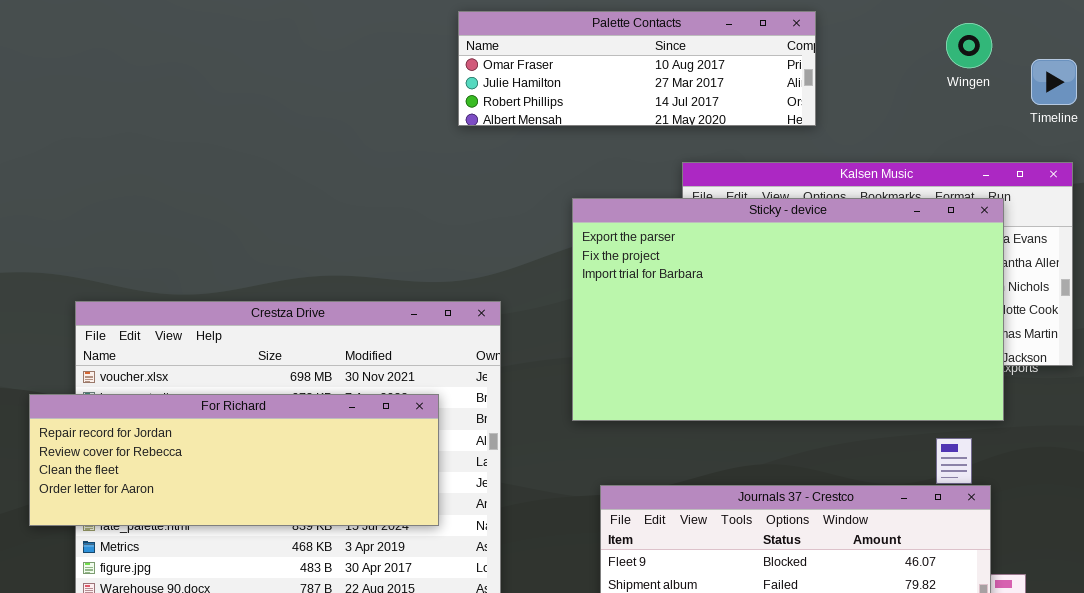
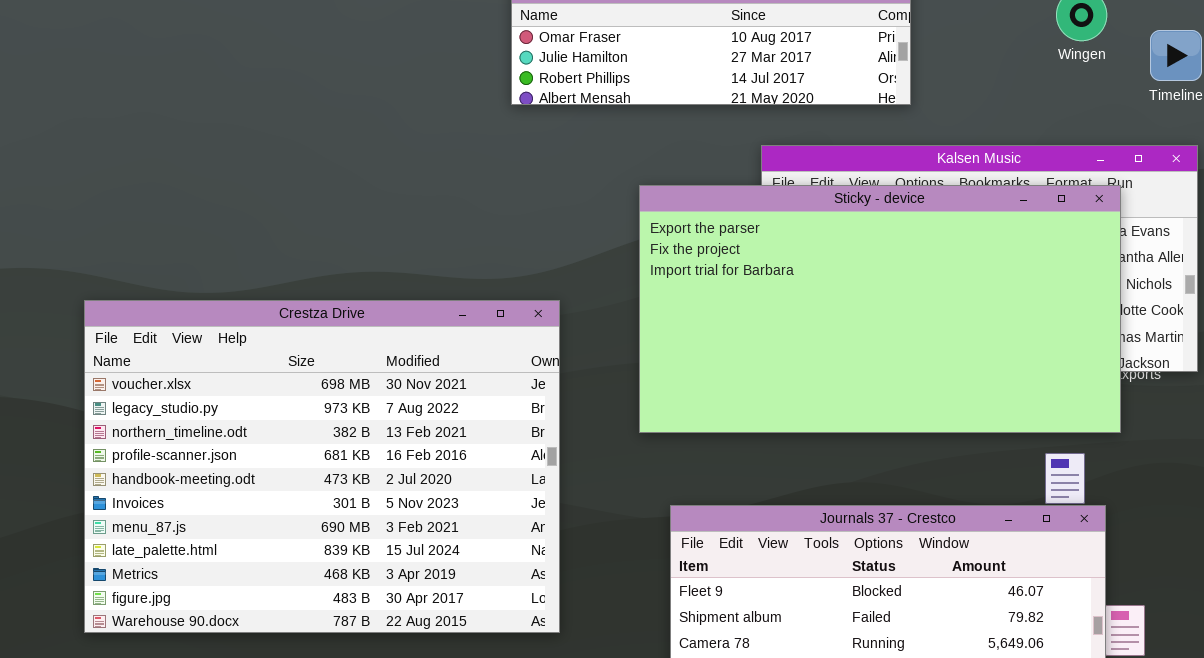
For Richard: [29,394,439,526] -> none, closed

